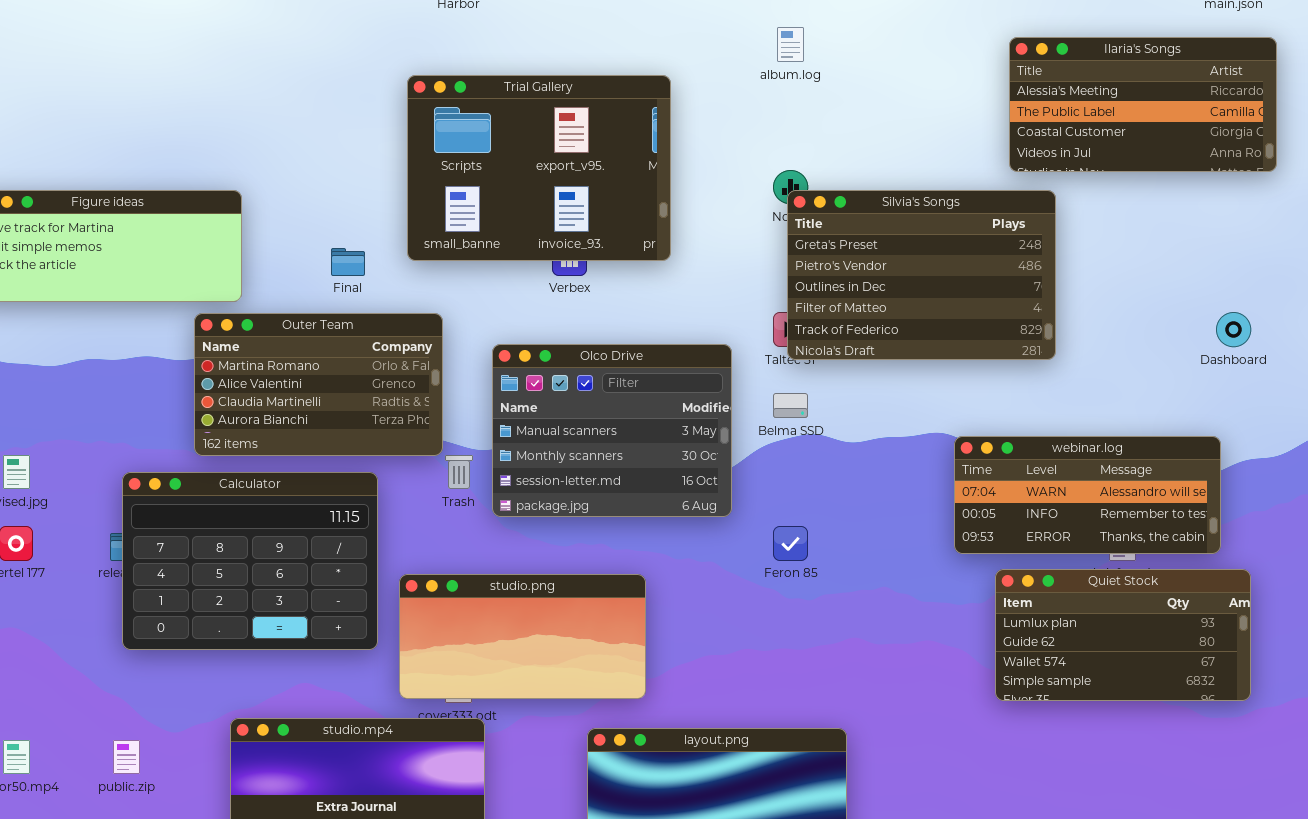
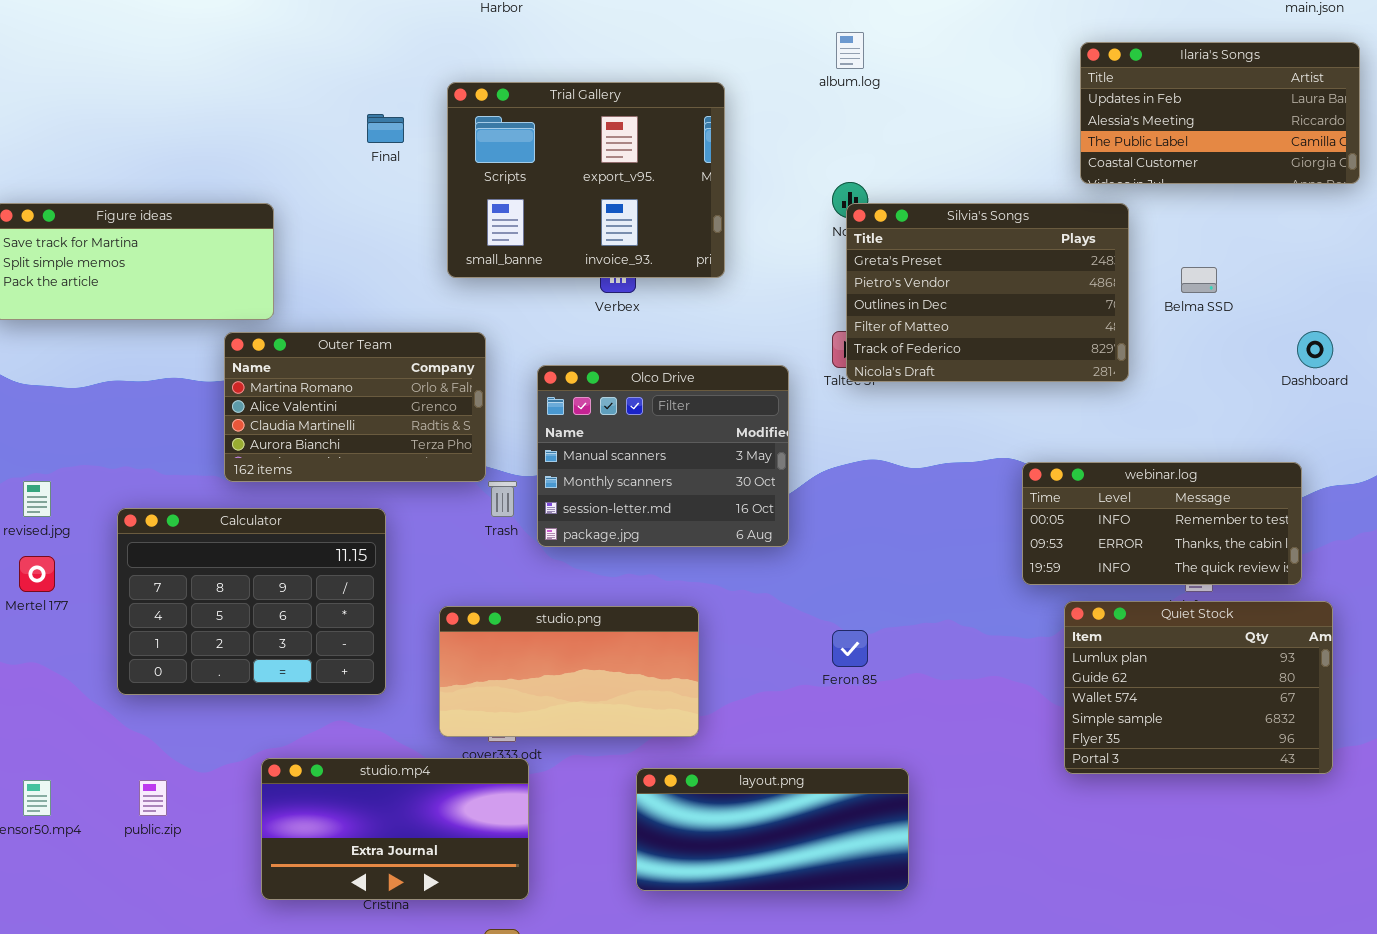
Ilaria's Songs: [1009,37,1277,172] -> [1080,42,1360,184], scrolled up 1 row
Final: [331,248,365,276] -> [367,114,404,143], moved
Belma SSD: [773,393,808,418] -> [1181,267,1217,293], moved
webinar.log: [954,436,1221,554] -> [1022,462,1302,585], scrolled down 1 row
Calculator: [122,472,378,650] -> [117,508,386,695], moved
Feron 85: [773,526,808,561] -> [832,630,868,667], moved
Quiet Stock: [995,569,1251,701] -> [1064,601,1333,774], resized

